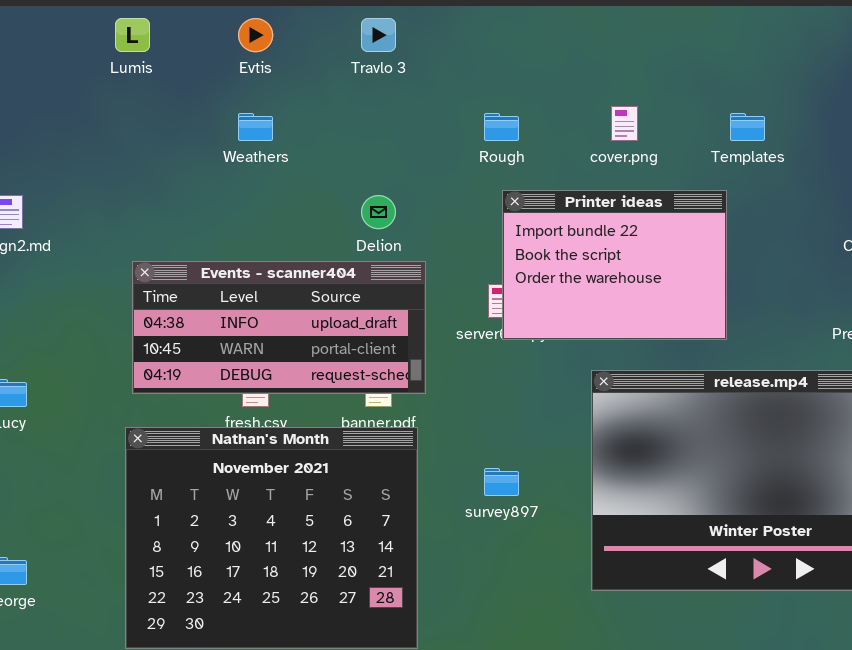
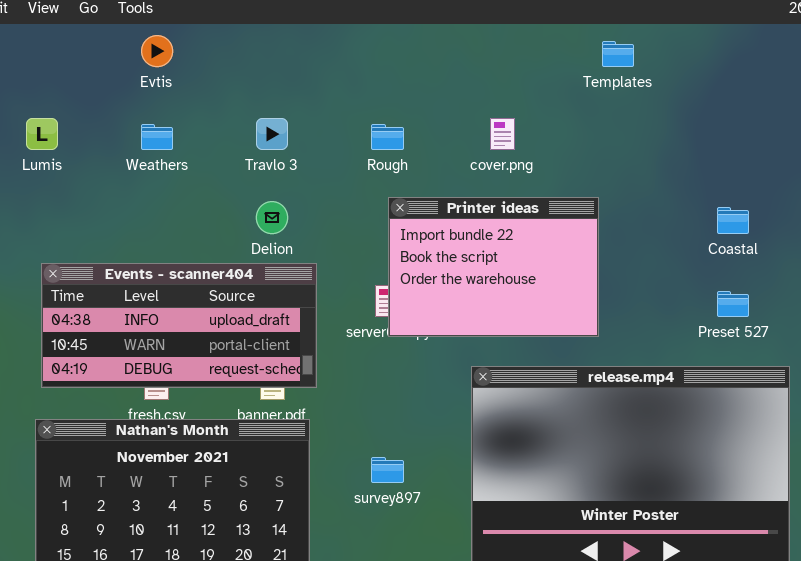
Lumis: [115,18,150,52] -> [26,118,58,150], moved
Travlo 3: [361,18,396,52] -> [256,118,288,150], moved
Templates: [730,113,765,141] -> [602,41,634,67], moved

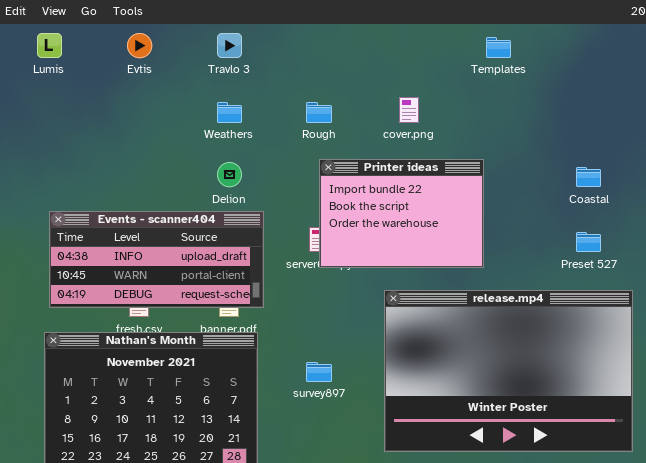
Lumis: [26,118,58,150] -> [37,33,62,58], moved
Travlo 3: [256,118,288,150] -> [217,33,242,58], moved
Weathers: [141,124,173,150] -> [217,102,242,123], moved

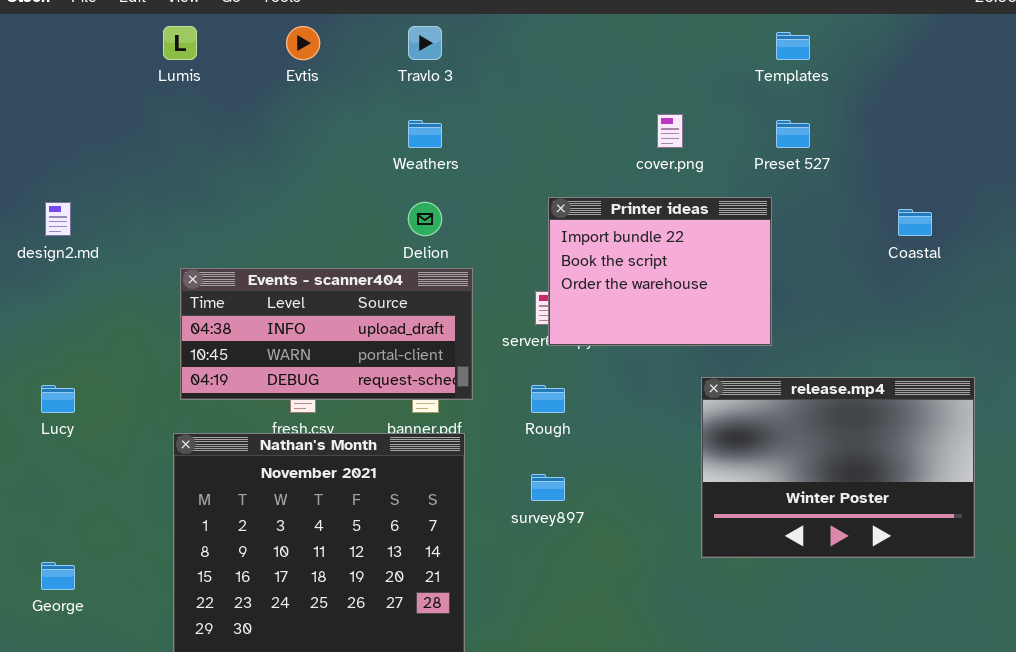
Rough: [306,102,332,123] -> [531,385,565,413], moved
Preset 527: [576,232,601,252] -> [776,120,810,148], moved
release.mp4: [384,290,633,452] -> [701,377,975,558], resized

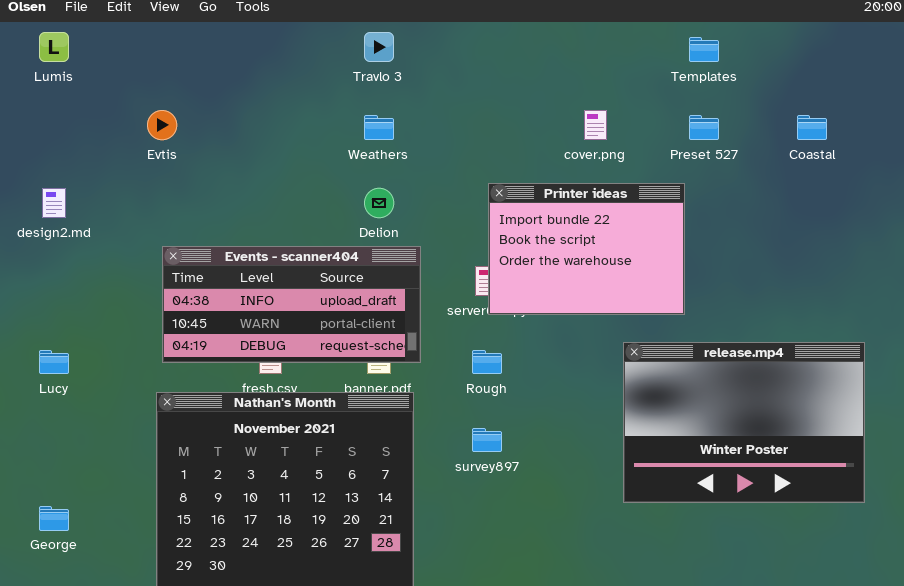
Lumis: [163,26,197,60] -> [39,32,69,62], moved
Evtis: [286,26,320,60] -> [147,110,177,140], moved
Coastal: [898,209,932,236] -> [797,115,827,140], moved

